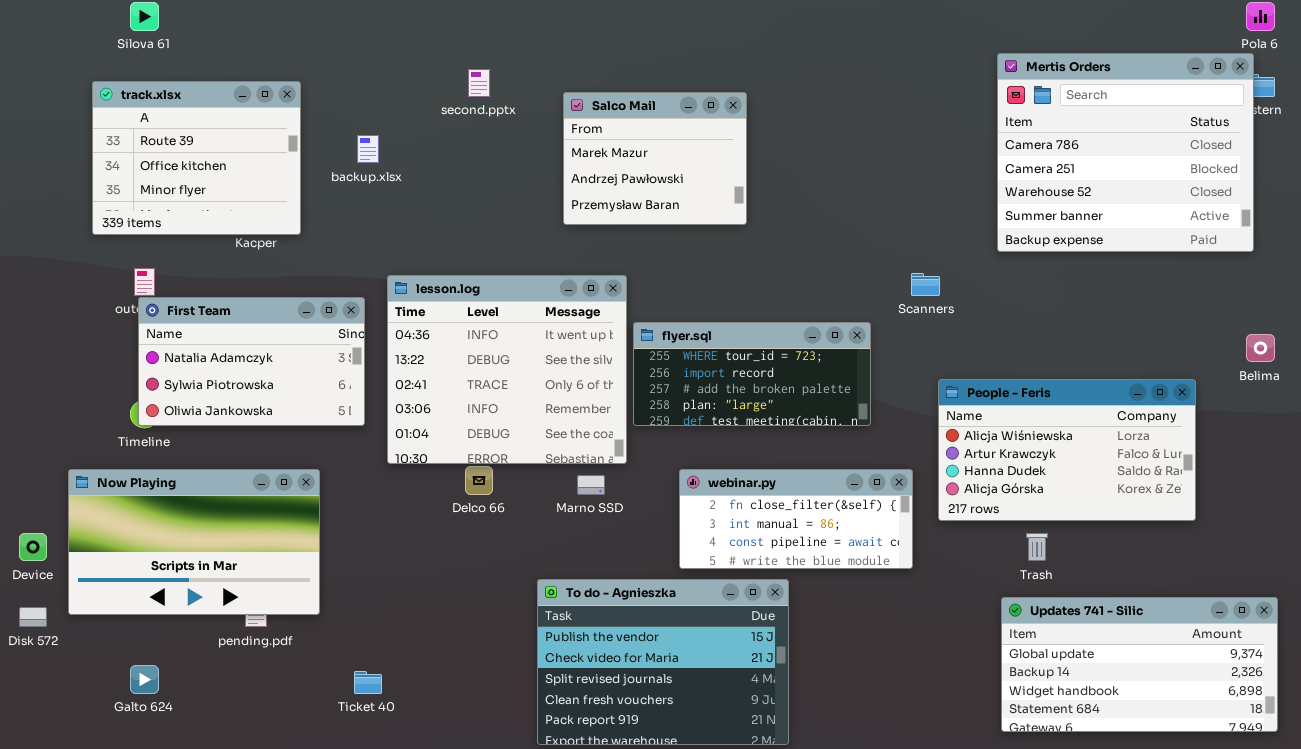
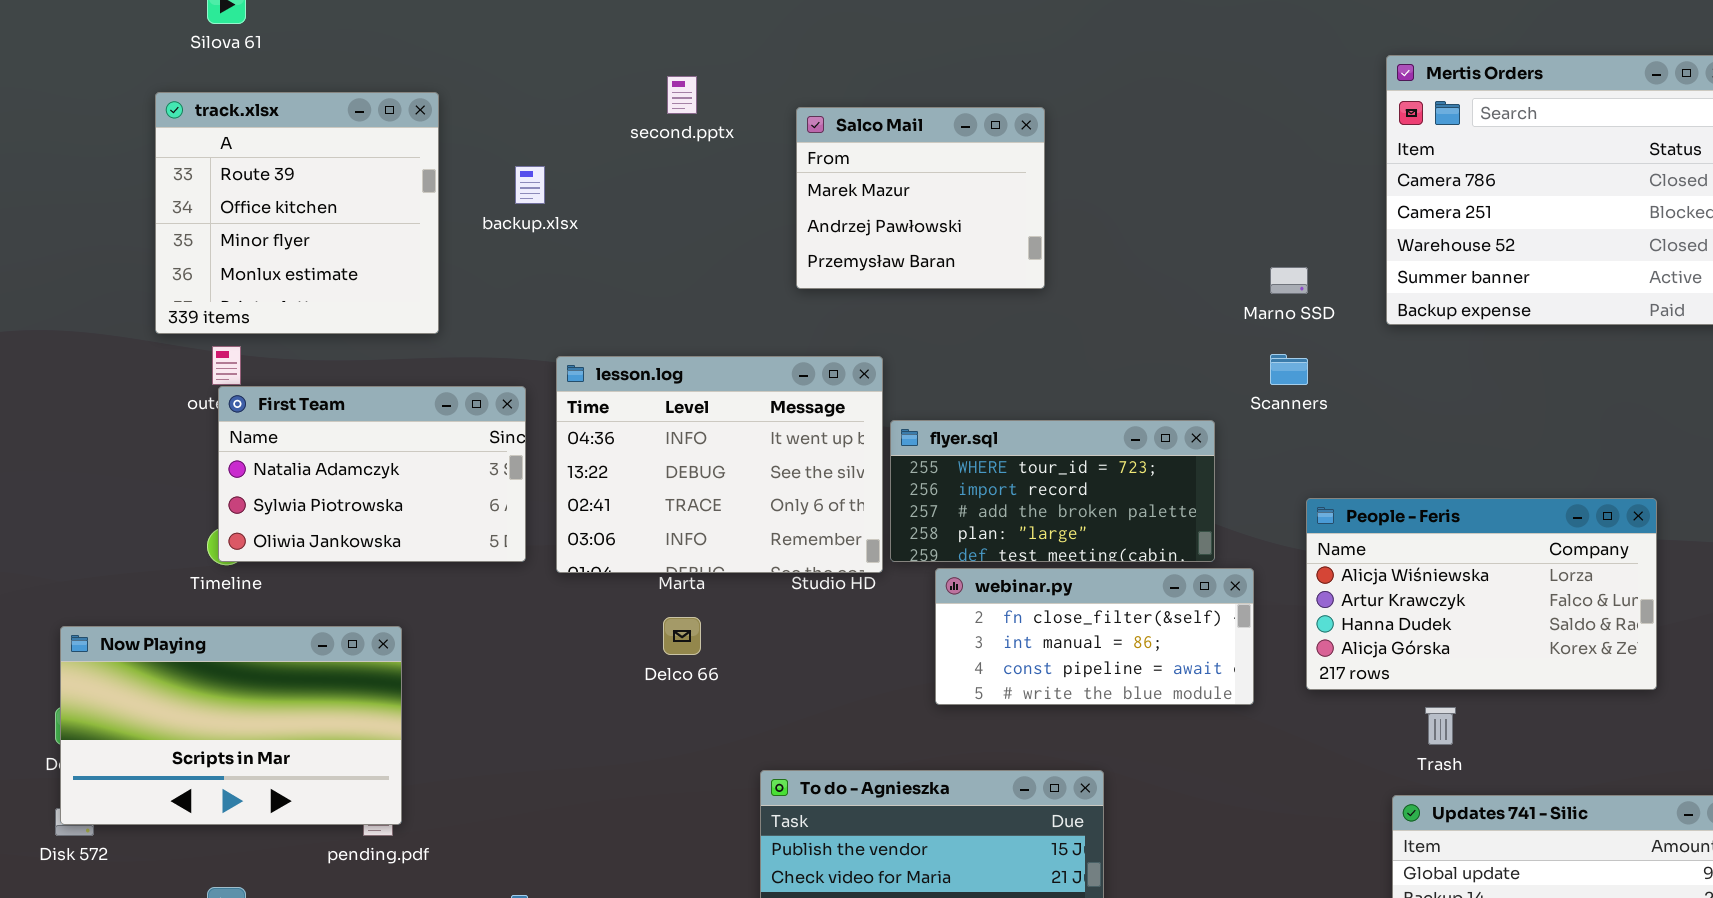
track.xlsx: [92,81,301,235] -> [155,92,439,334], resized
lesson.log: [387,275,627,464] -> [556,356,883,573], resized
Now Playing: [68,469,320,615] -> [60,626,402,825], moved
webinar.py: [679,469,913,569] -> [935,568,1254,705], moved
Marno SSD: [577,475,605,495] -> [1270,267,1308,294], moved

